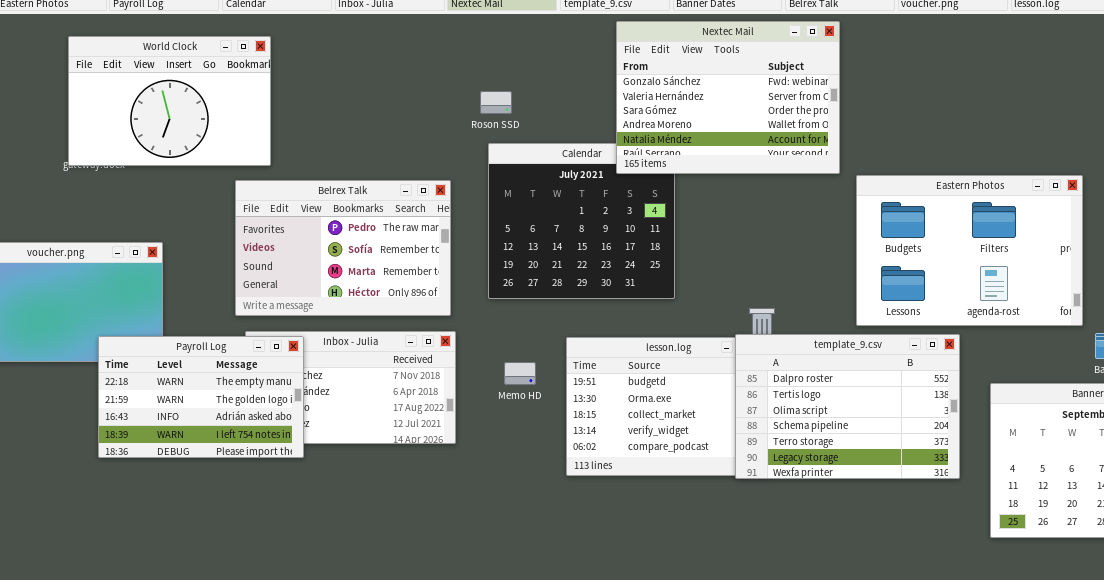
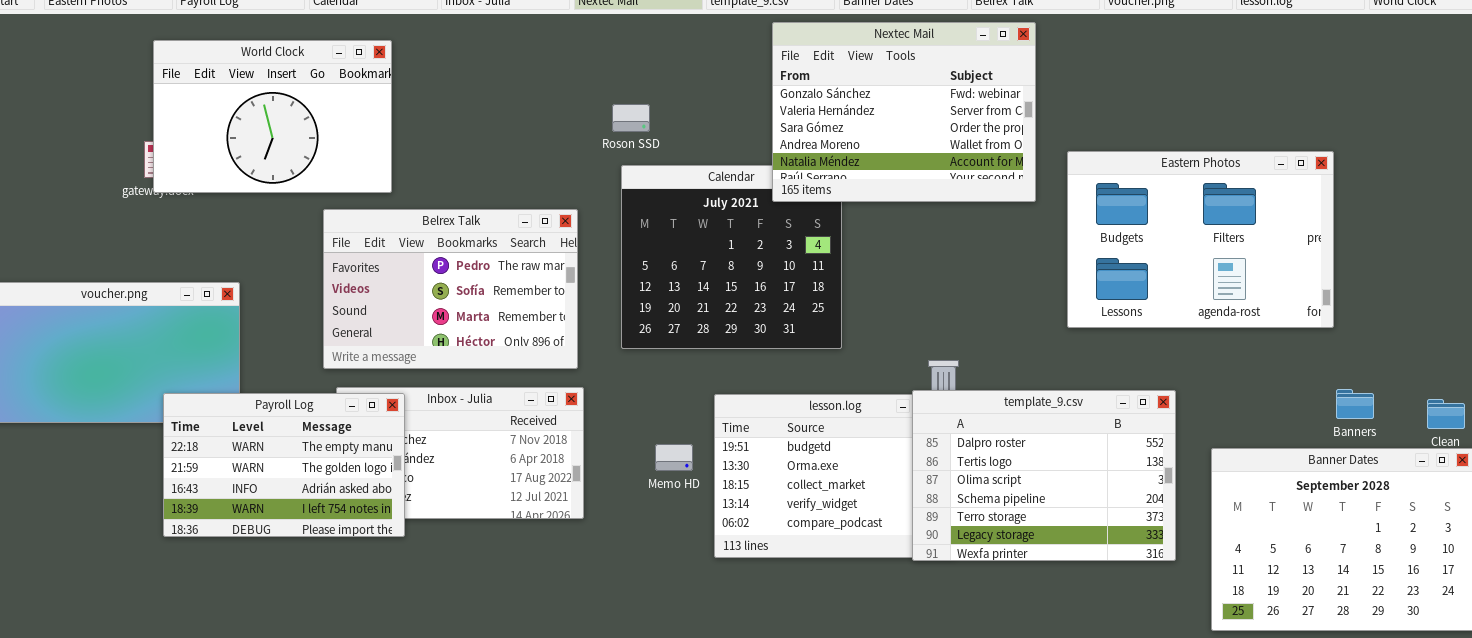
World Clock: [68,36,271,166] -> [153,40,392,193], moved
Eastern Photos: [856,175,1083,326] -> [1067,151,1334,328], moved
Memo HD: [504,362,536,385] -> [655,444,693,471], moved

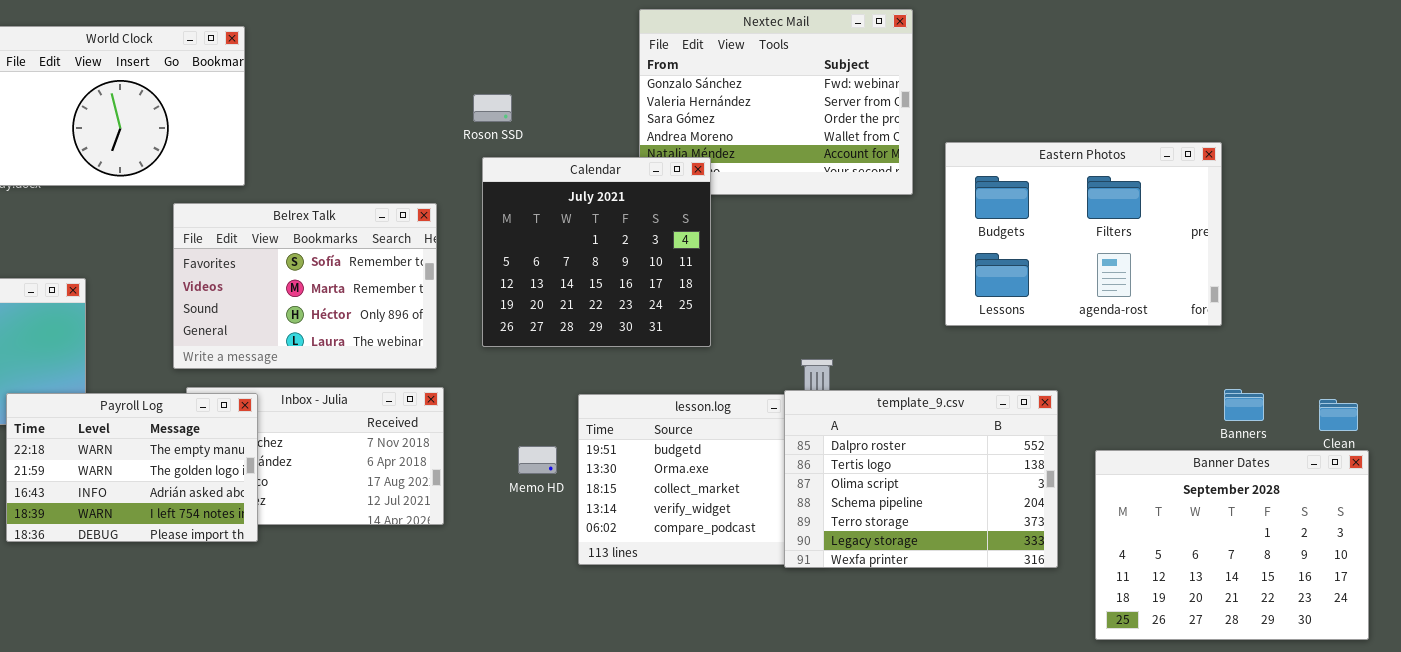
Calendar: [621,165,842,349] -> [482,157,711,347], raised
Belrex Talk: [323,209,578,369] -> [173,203,437,369], scrolled down 1 row

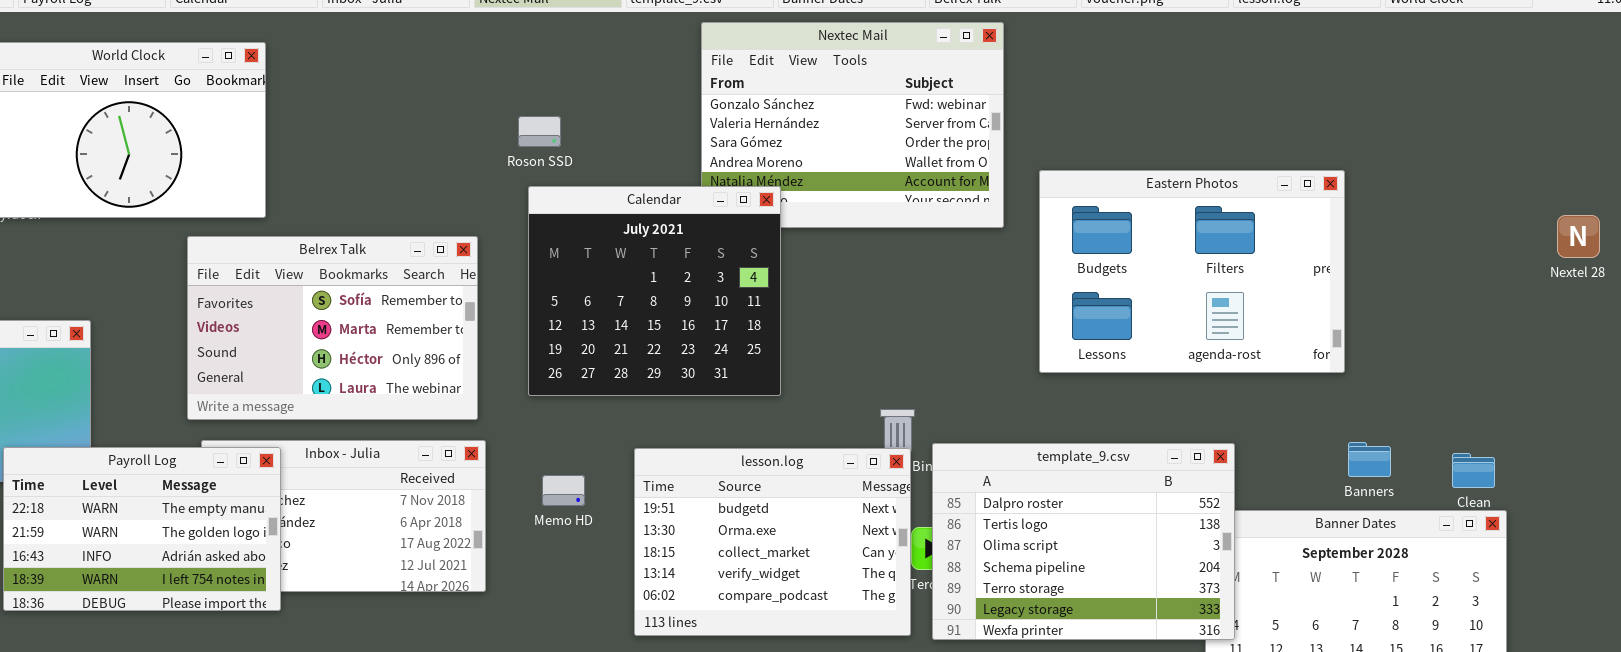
template_9.csv: [784,390,1058,568] -> [932,443,1235,640], moved
Memo HD: [518,446,557,474] -> [542,475,585,506], moved

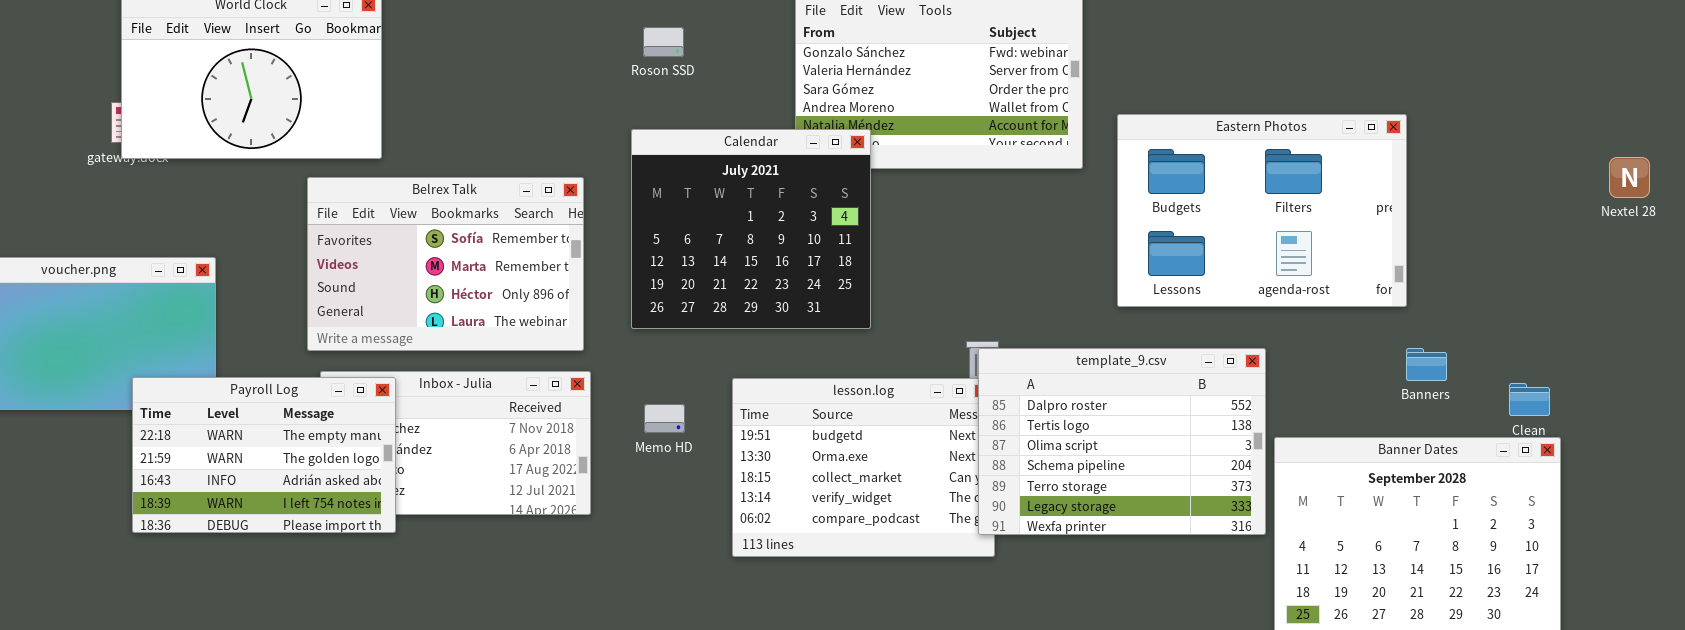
Roson SSD: [518,116,561,147] -> [643,27,684,57], moved
Banners: [1348,442,1391,477] -> [1406,348,1447,381], moved
template_9.csv: [932,443,1235,640] -> [978,348,1266,535], moved

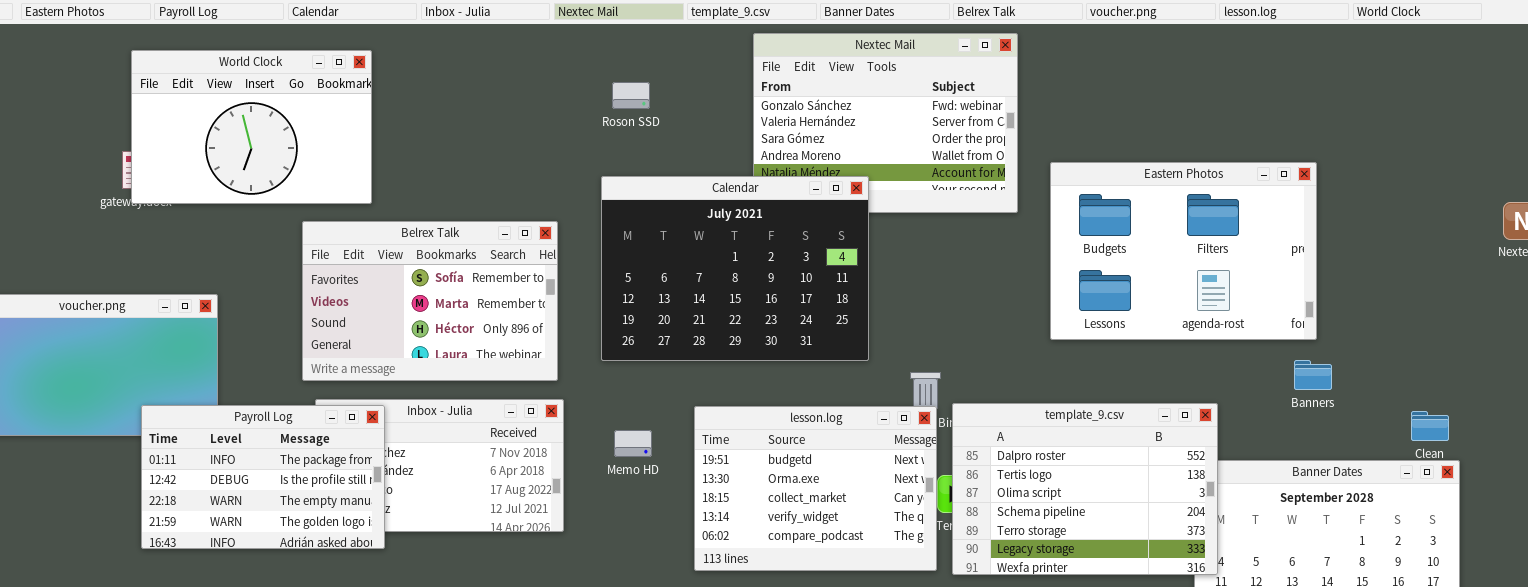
Calendar: [631,129,871,329] -> [601,176,869,361], resized
Banners: [1406,348,1447,381] -> [1294,360,1332,390], moved
template_9.csv: [978,348,1266,535] -> [952,403,1218,575], moved
Payroll Log: [132,377,396,533] -> [141,405,385,549], scrolled up 2 rows

